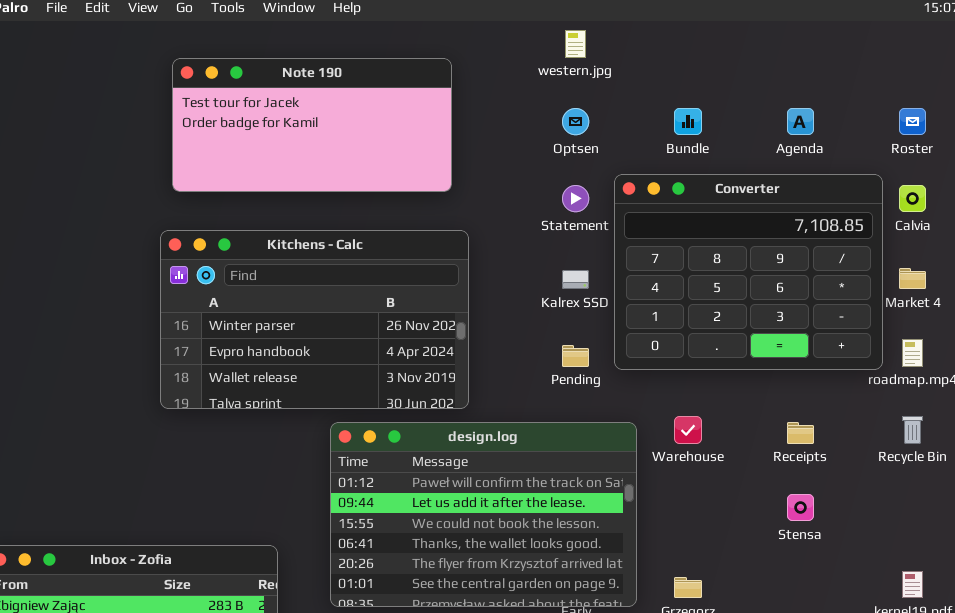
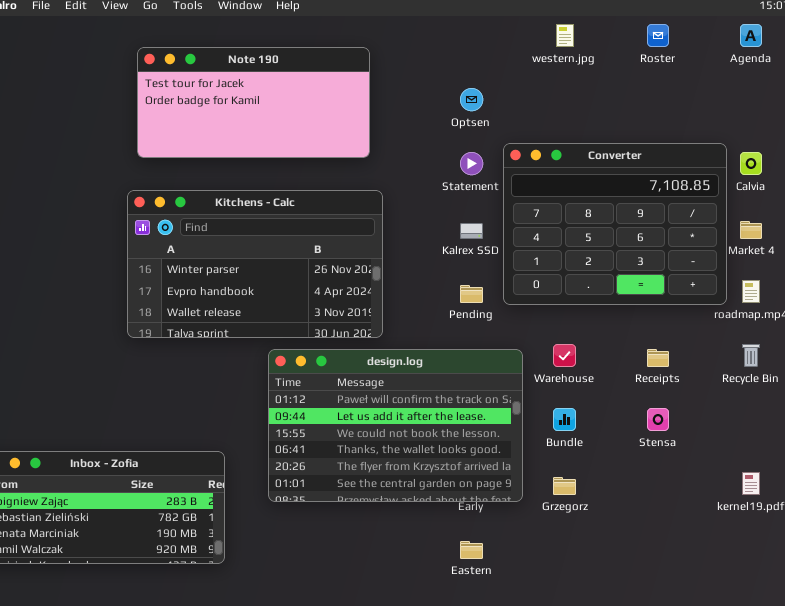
western.jpg: [565,30,586,58] -> [556,24,574,47], moved
Bundle: [674,108,702,135] -> [553,408,576,431], moved
Agenda: [787,108,814,135] -> [740,24,762,47], moved
Roster: [899,108,926,135] -> [647,24,669,47], moved

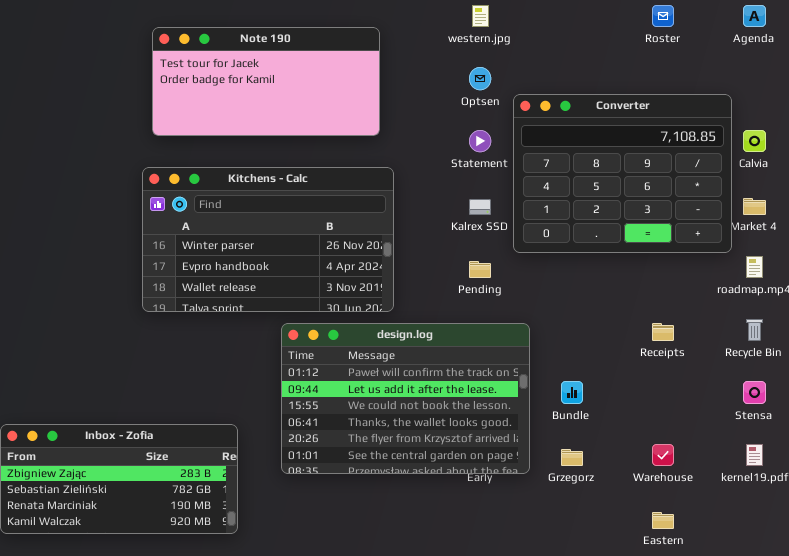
western.jpg: [556,24,574,47] -> [472,5,489,27], moved
Converter: [503,143,727,305] -> [513,94,732,253], moved
Warehouse: [553,344,576,367] -> [652,444,674,466], moved
Stensa: [647,408,669,431] -> [743,381,766,404], moved
Eastern: [460,541,483,559] -> [652,512,674,529], moved

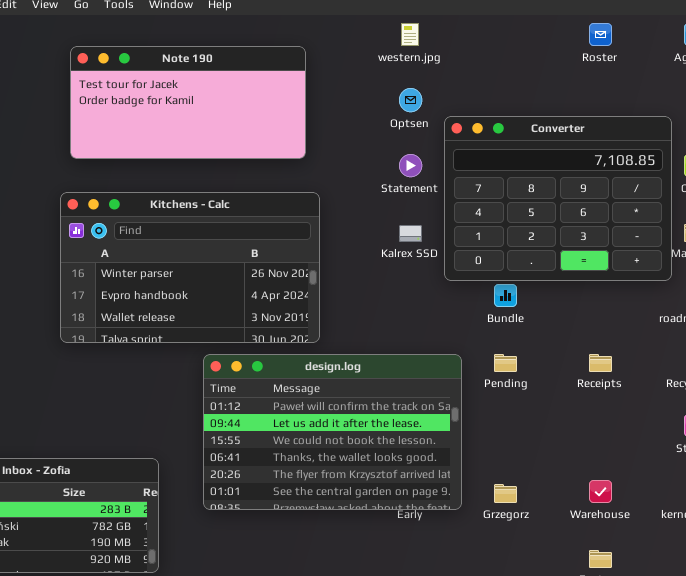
Pending: [469,261,491,278] -> [494,354,517,372], moved
Bundle: [561,381,583,404] -> [494,284,517,307], moved

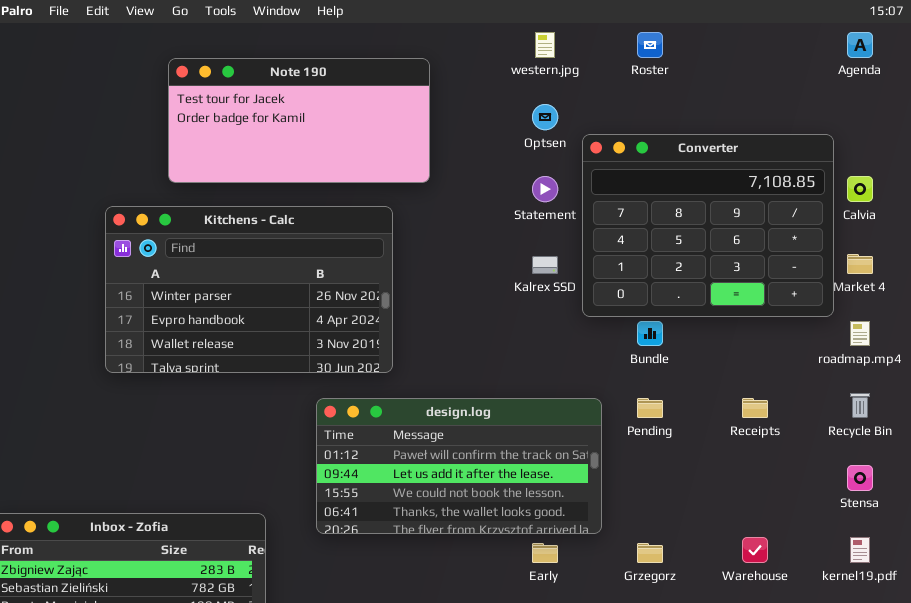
Roster: [589,23,612,46] -> [637,32,663,58], moved
Kitchens - Calc: [60,192,320,343] -> [105,206,393,373], moved
design.log: [203,354,462,510] -> [316,398,602,534], resized

